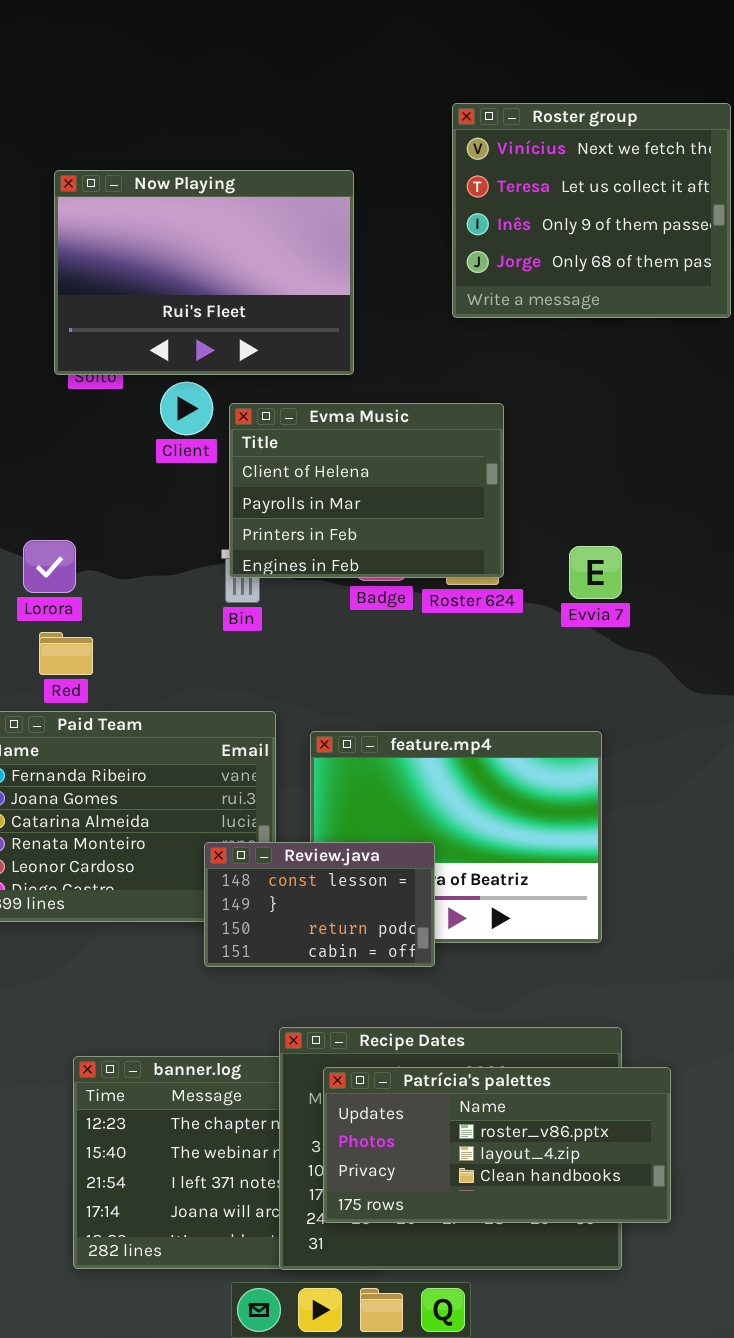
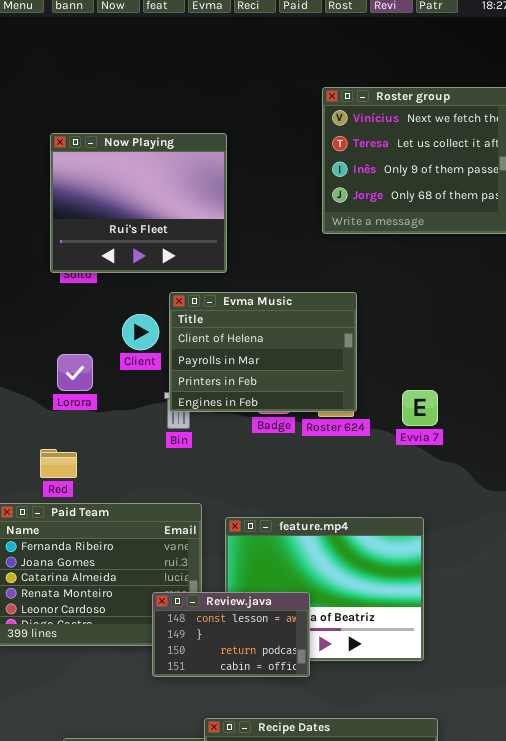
Now Playing: [54,170,354,375] -> [50,133,227,273], resized
Client: [160,382,213,435] -> [122,314,159,350], moved
Lorora: [23,540,76,593] -> [57,354,93,391], moved

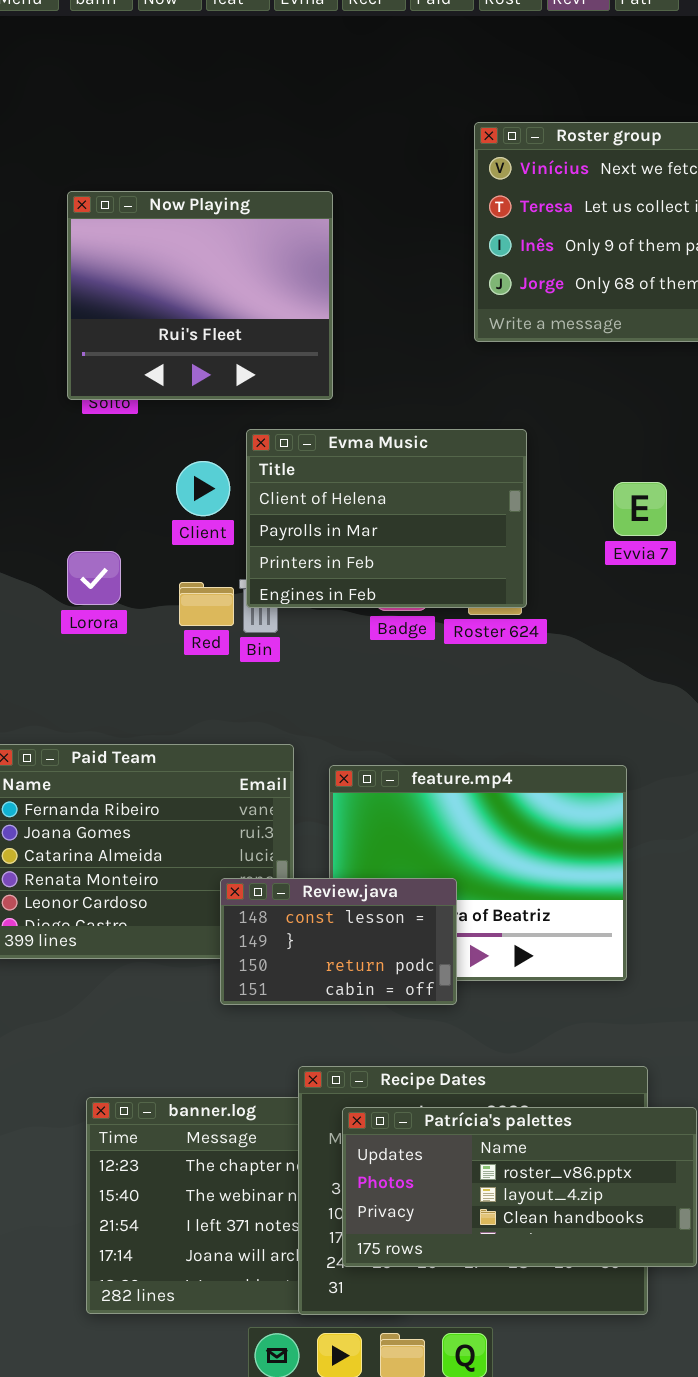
Lorora: [57,354,93,391] -> [67,551,121,605], moved
Evvia 7: [402,390,438,426] -> [613,482,667,536], moved
Red: [40,449,77,478] -> [179,582,234,626], moved

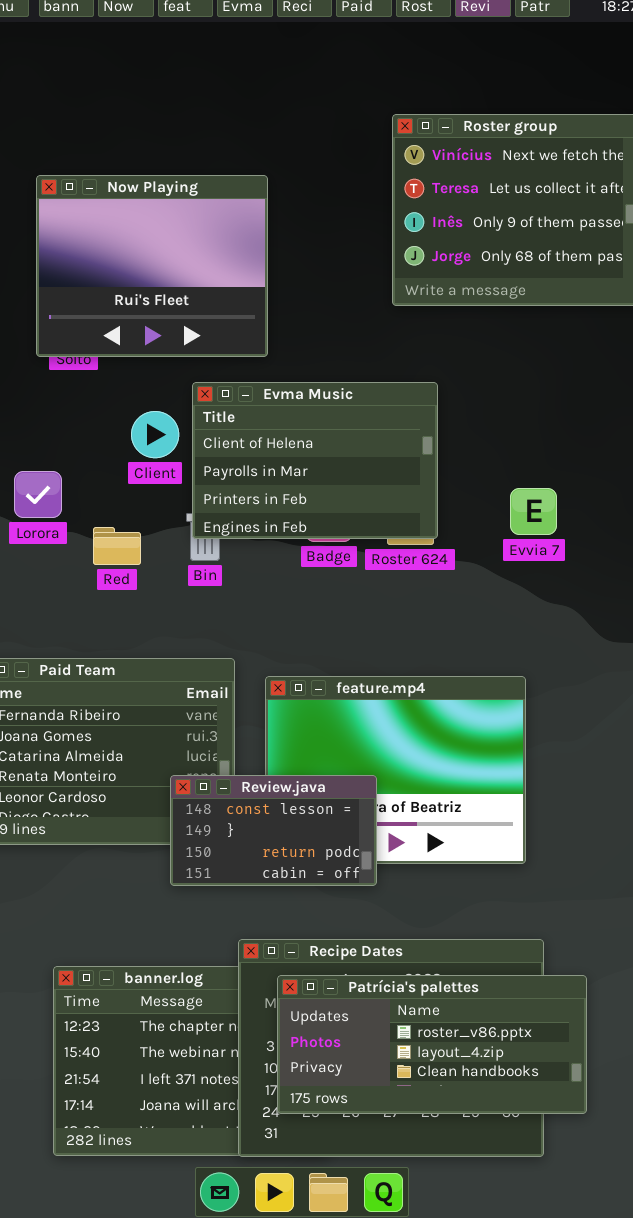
Evvia 7: [613,482,667,536] -> [510,488,557,535], moved
Lorora: [67,551,121,605] -> [14,471,62,518], moved
Red: [179,582,234,626] -> [93,527,141,565], moved

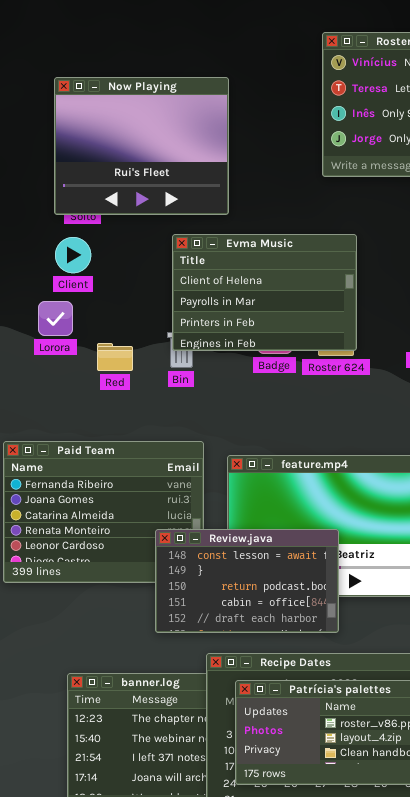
Client: [131,411,179,458] -> [55,237,91,273], moved
Review.java: [170,775,377,886] -> [155,529,339,633], resized

